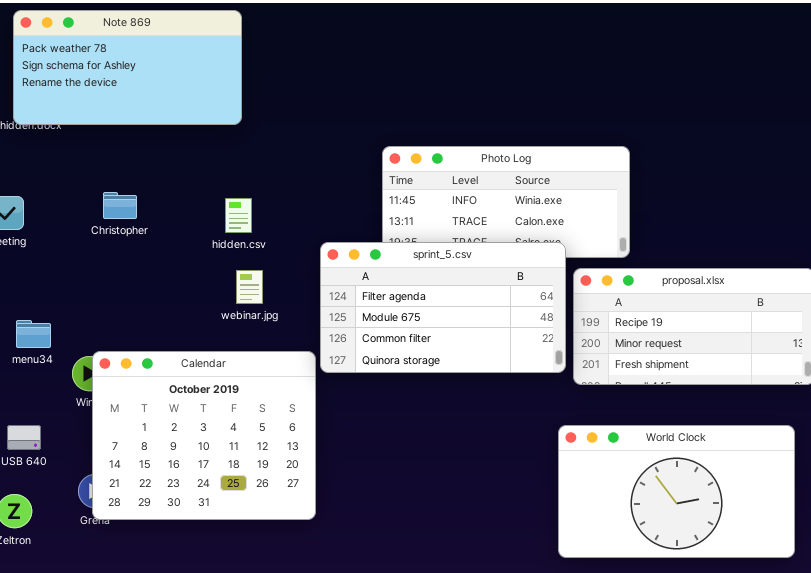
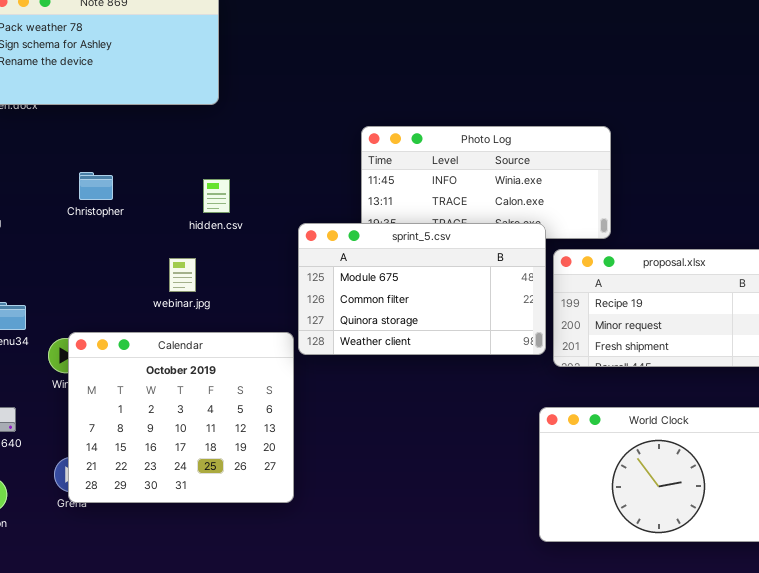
sprint_5.csv: [320,242,566,373] -> [298,223,546,355], scrolled down 1 row
webinar.jpg: [236,270,263,304] -> [169,258,196,292], moved

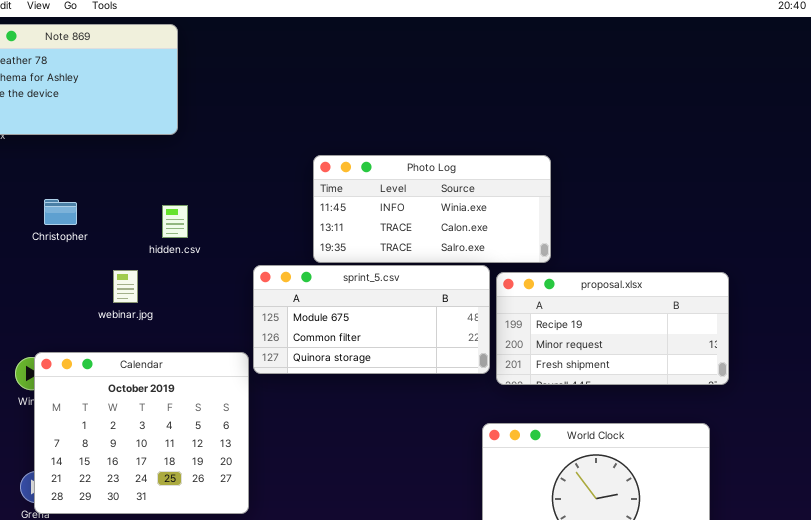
sprint_5.csv: [298,223,546,355] -> [253,265,490,374], resized
webinar.jpg: [169,258,196,292] -> [113,270,138,303], moved

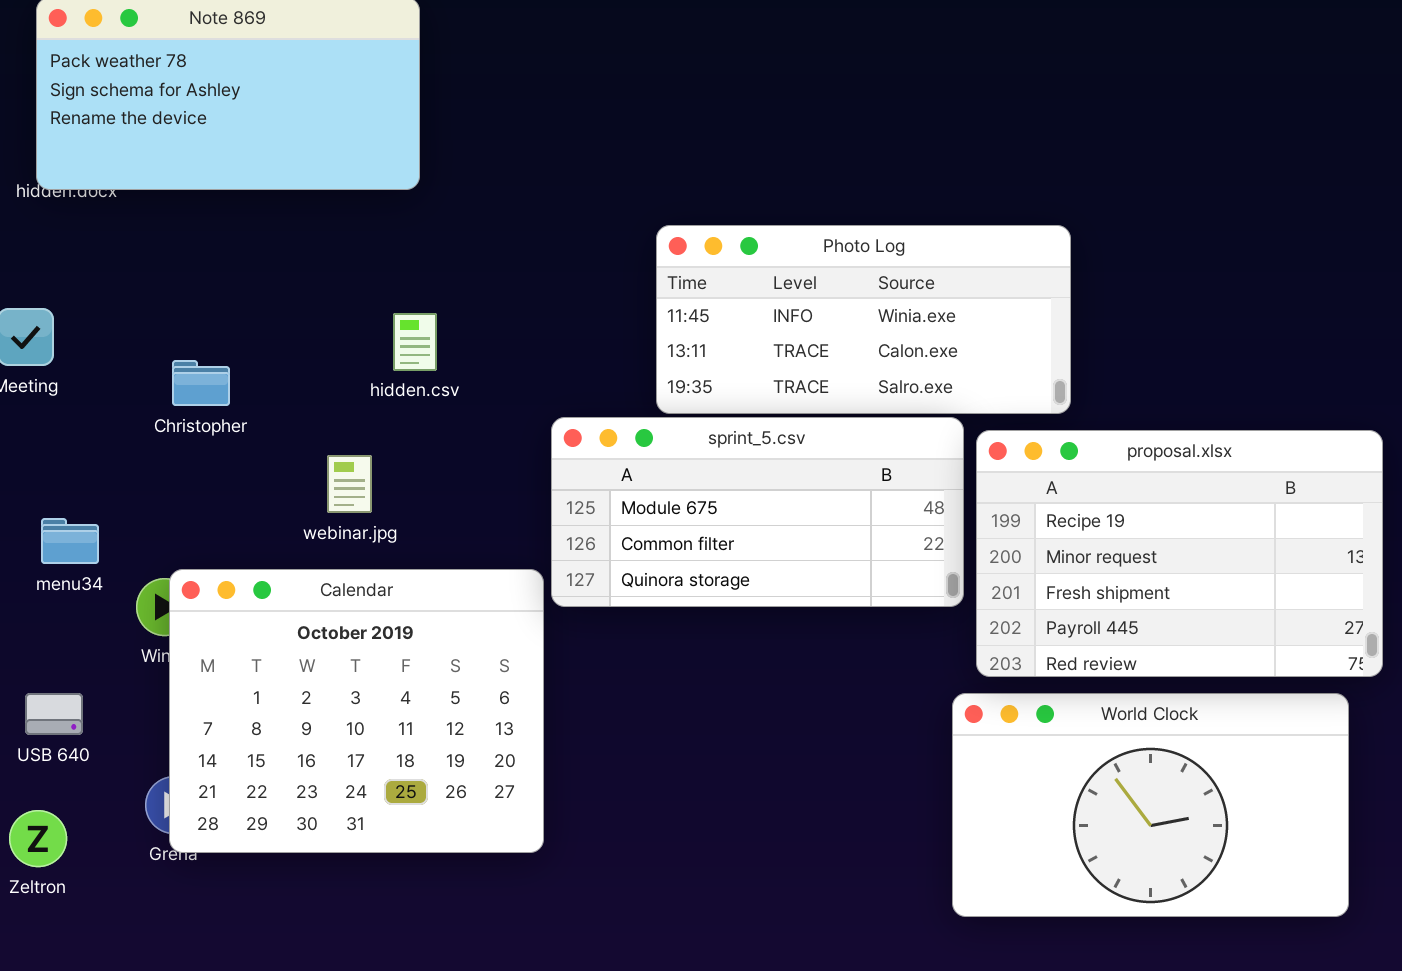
Christopher: [44,199,77,225] -> [172,360,230,406], moved
webinar.jpg: [113,270,138,303] -> [327,455,372,513], moved
proposal.xlsx: [496,272,729,385] -> [976,430,1383,677], resized

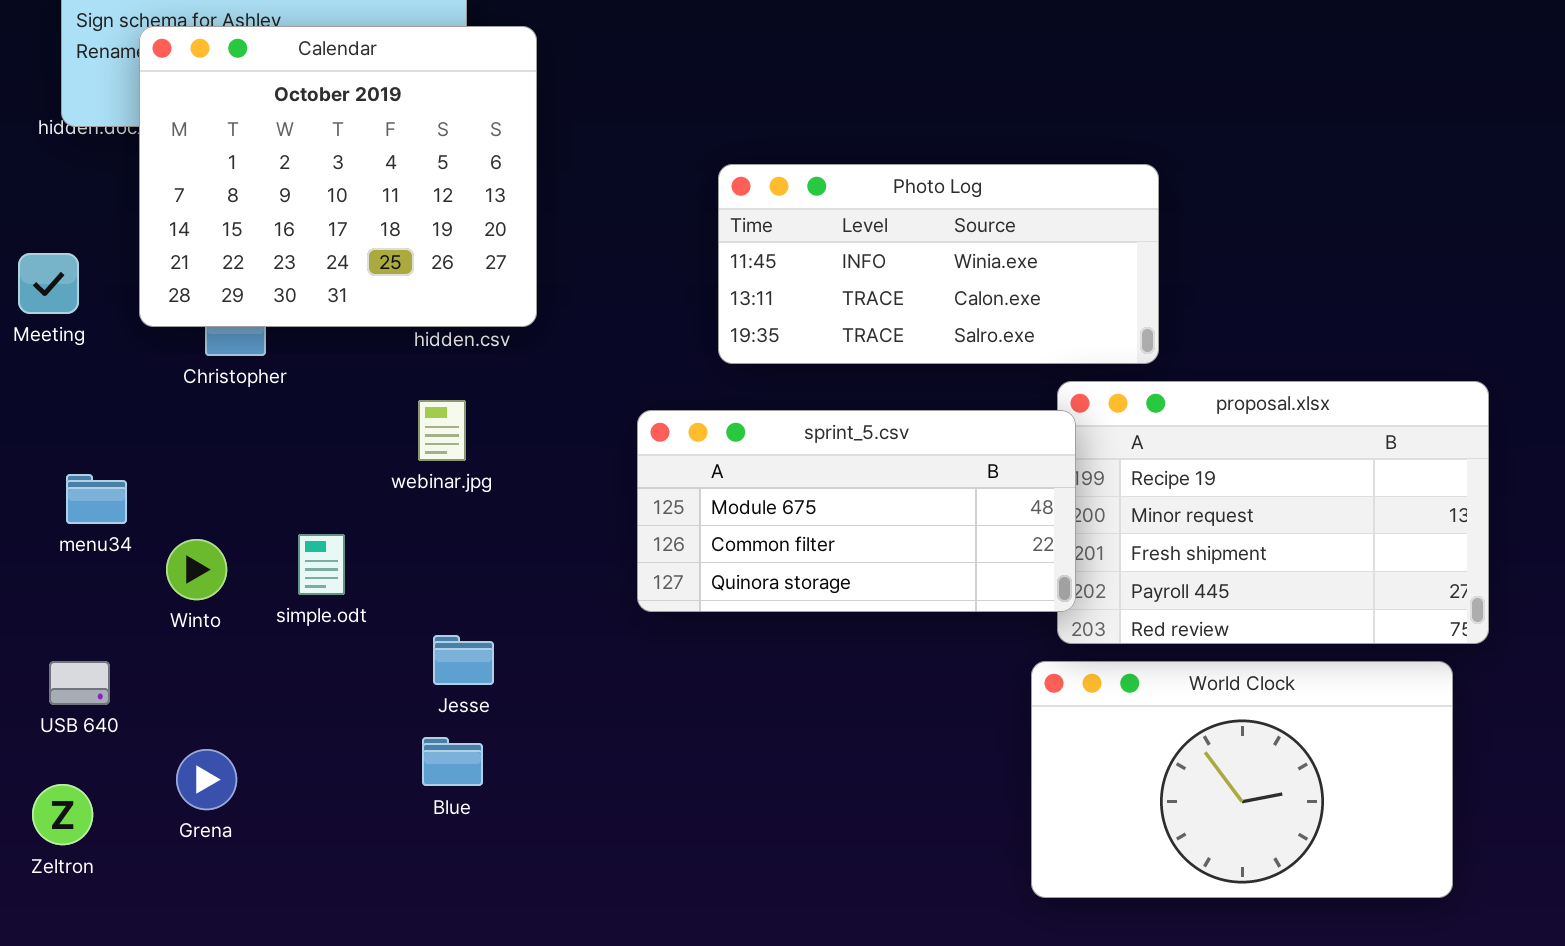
sprint_5.csv: [551,417,964,607] -> [637,410,1076,612], moved
webinar.jpg: [327,455,372,513] -> [418,400,466,461], moved
Calendar: [169,569,544,853] -> [139,26,537,327], moved

